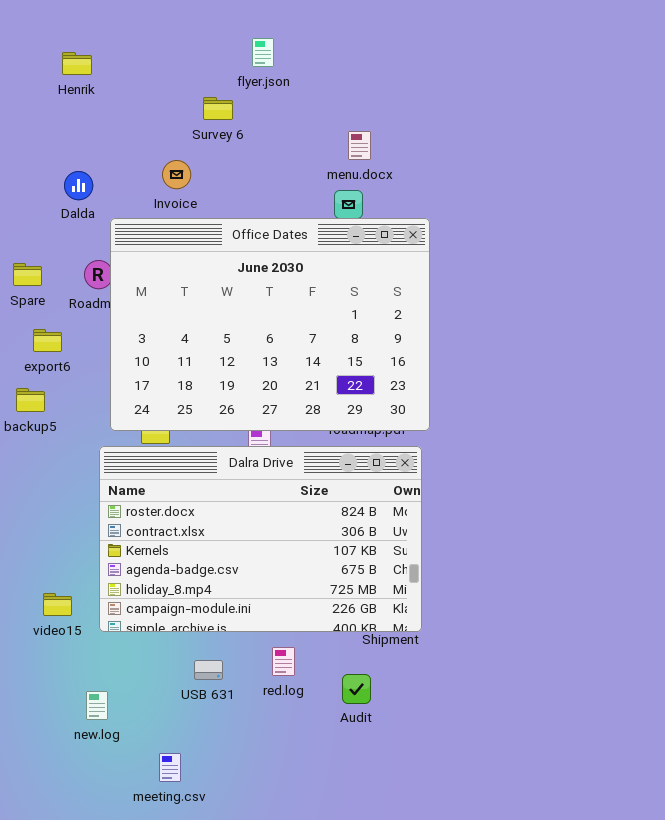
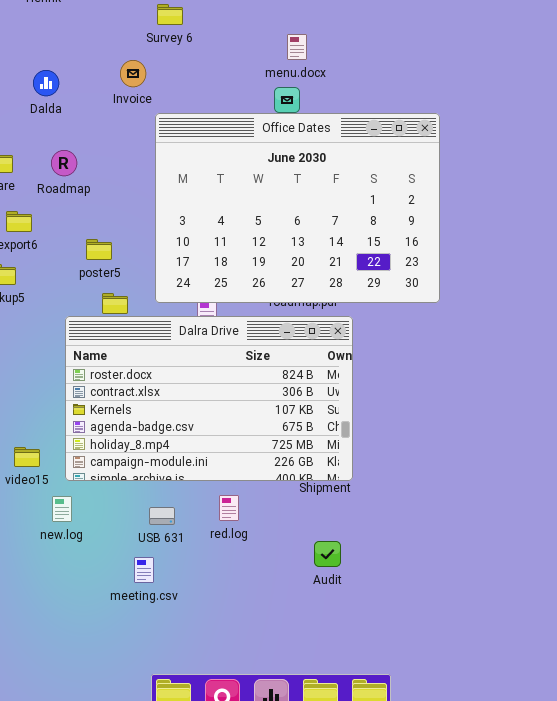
Office Dates: [110,218,430,431] -> [155,113,440,303], moved
Audit: [342,674,371,704] -> [314,541,341,567], moved
new.log: [86,691,108,720] -> [52,496,72,522], moved
meeting.csv: [159,753,181,782] -> [134,557,154,583], moved

